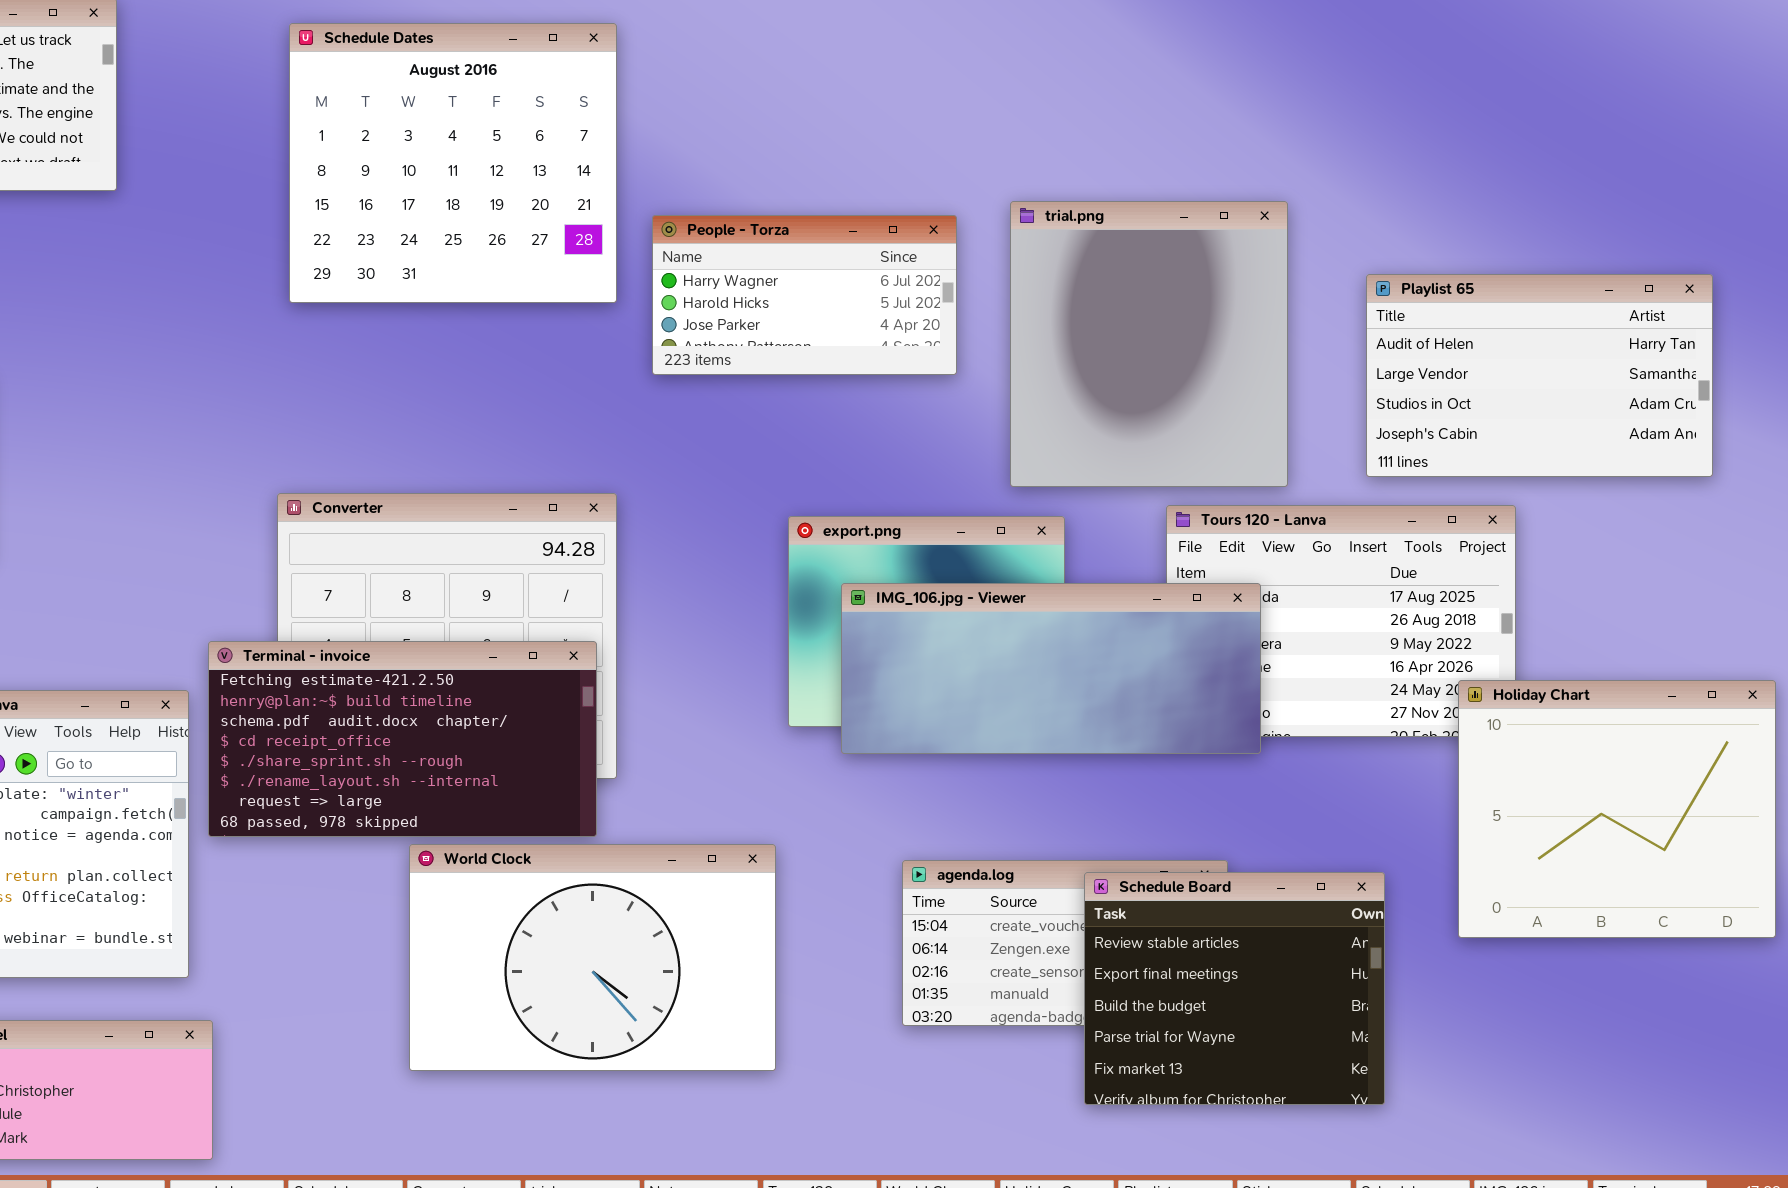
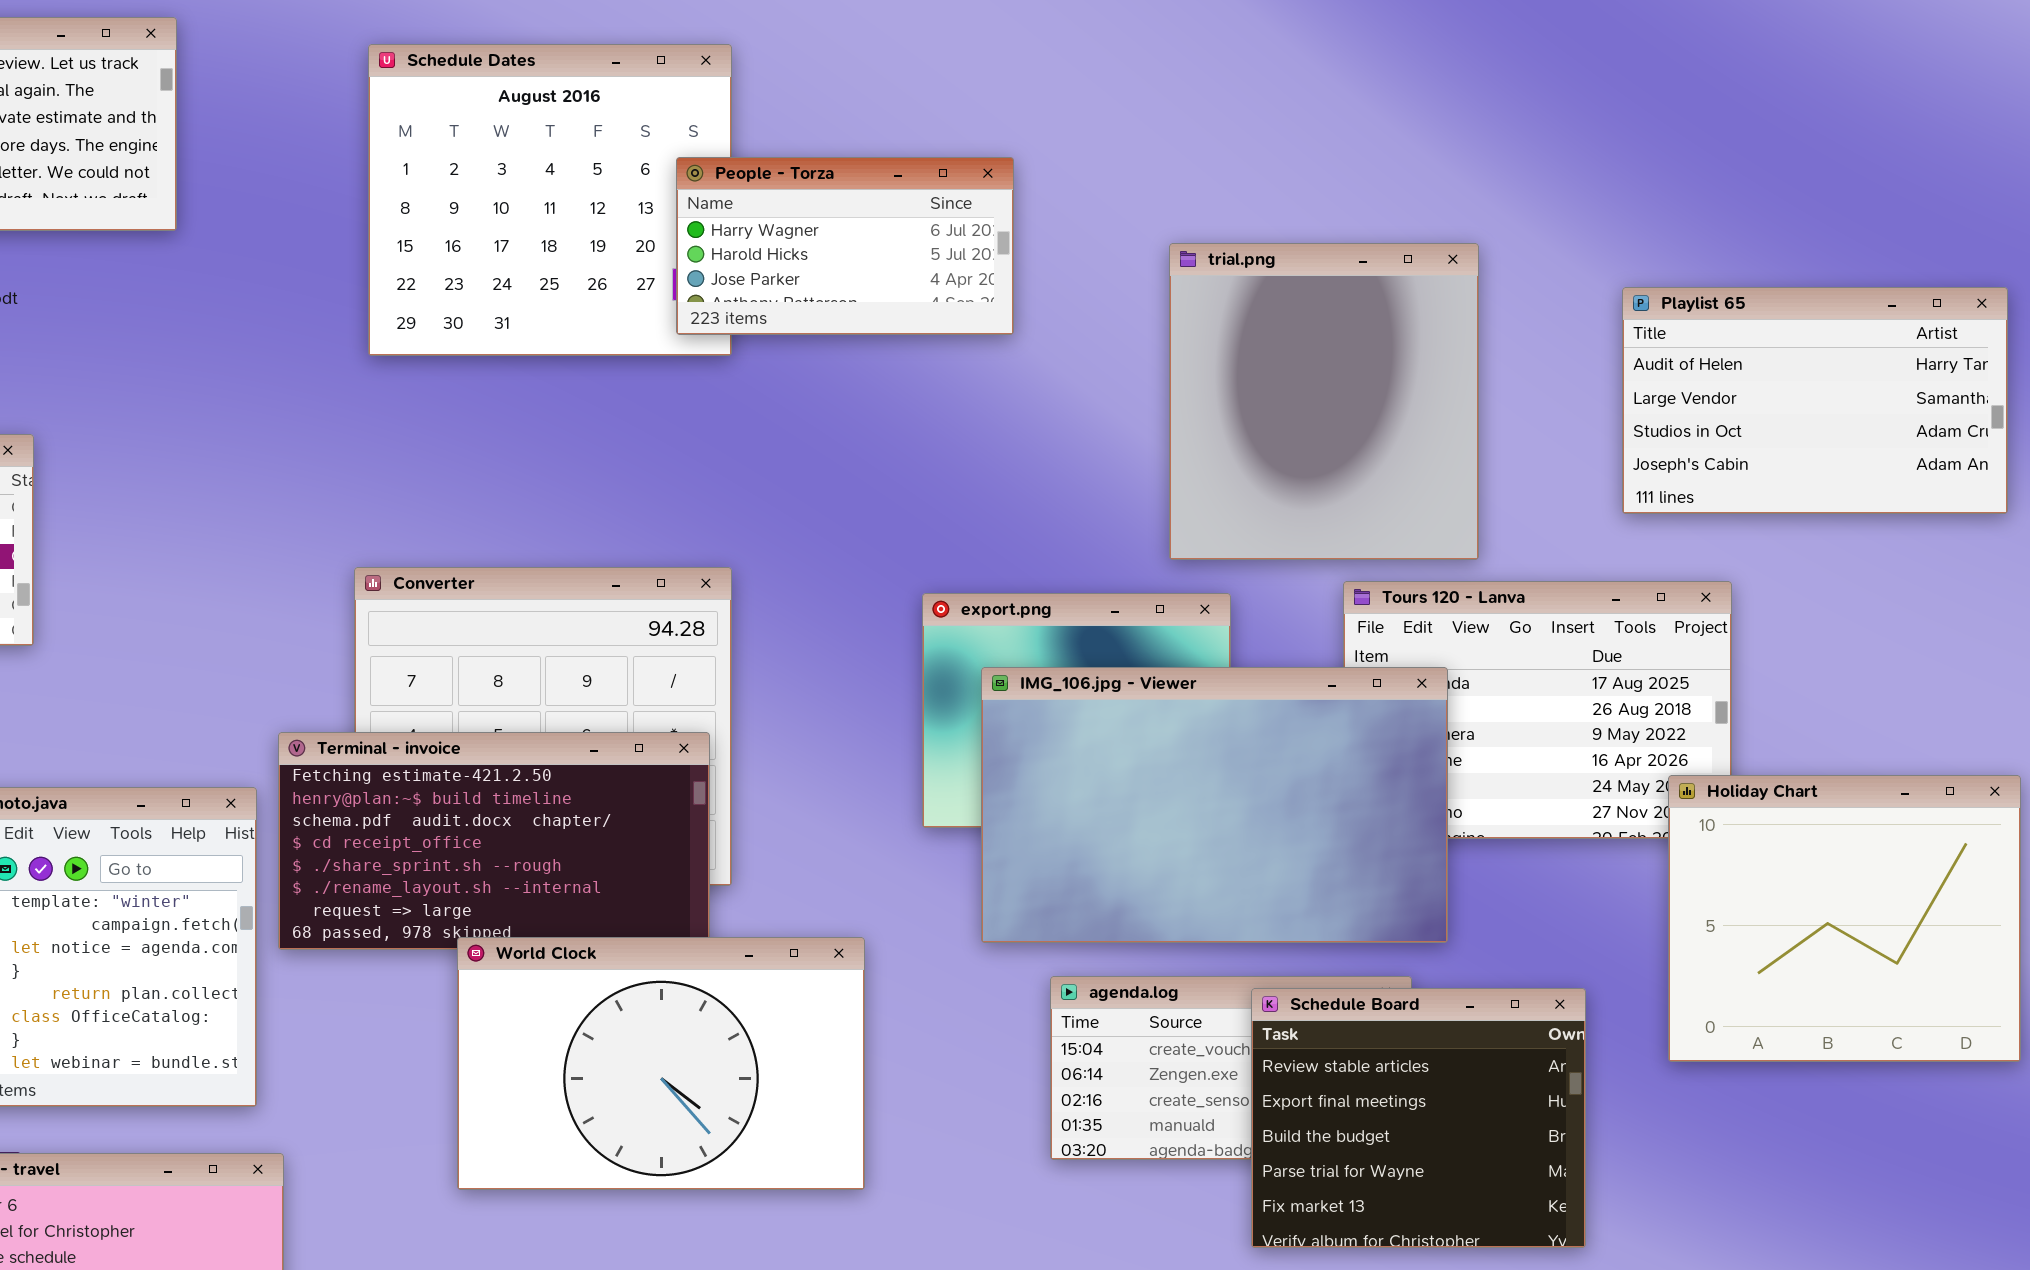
People - Torza: [652,215,957,375] -> [676,157,1014,335], moved
Playlist 65: [1366,274,1713,477] -> [1622,287,2008,514], moved
IMG_106.jpg - Viewer: [841,583,1261,754] -> [981,667,1448,943], resized
World Clock: [409,844,776,1071] -> [457,937,865,1190], moved

